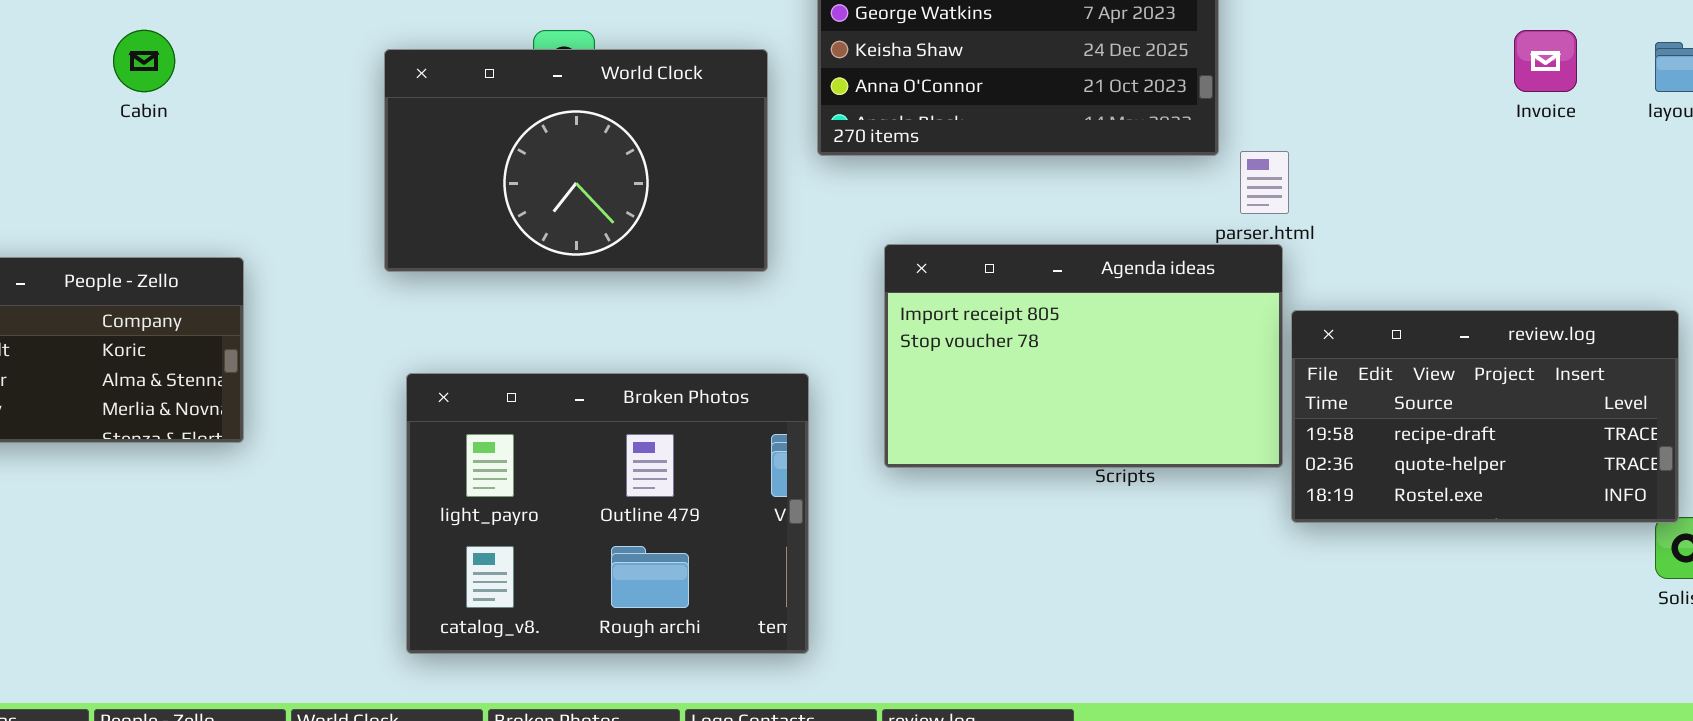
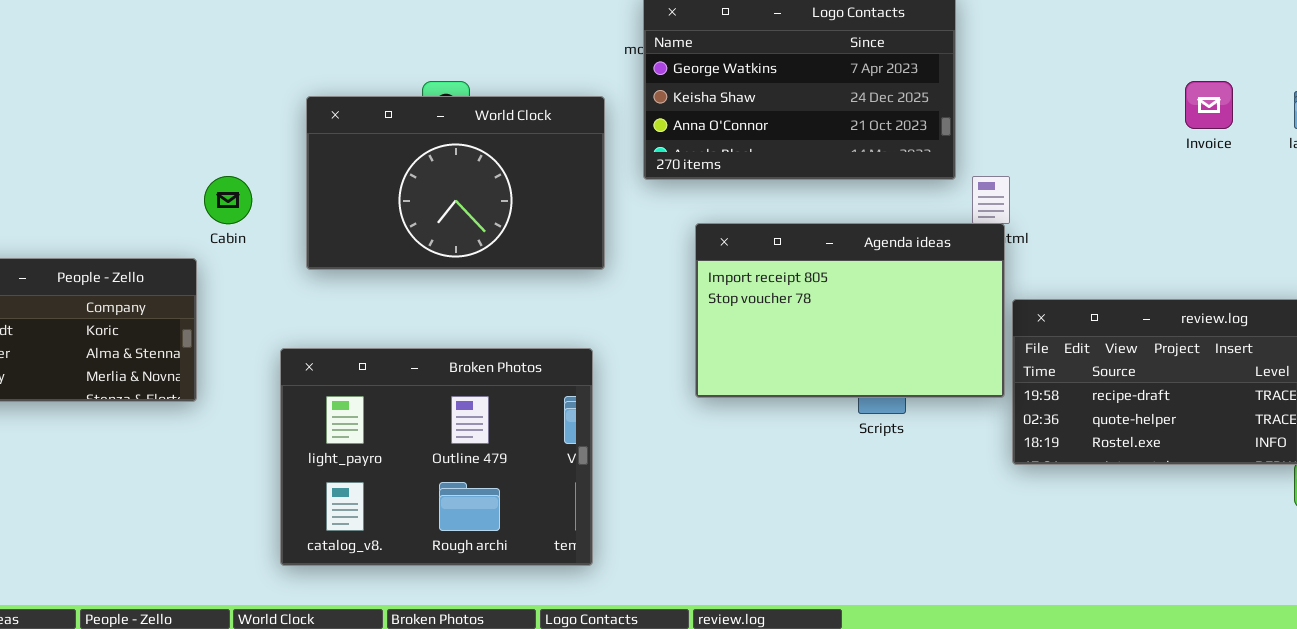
Cabin: [113,30,175,92] -> [204,176,252,224], moved
Agenda ideas: [884,244,1283,468] -> [695,223,1005,398], moved
Broken Photos: [406,373,809,654] -> [280,348,593,566], moved

